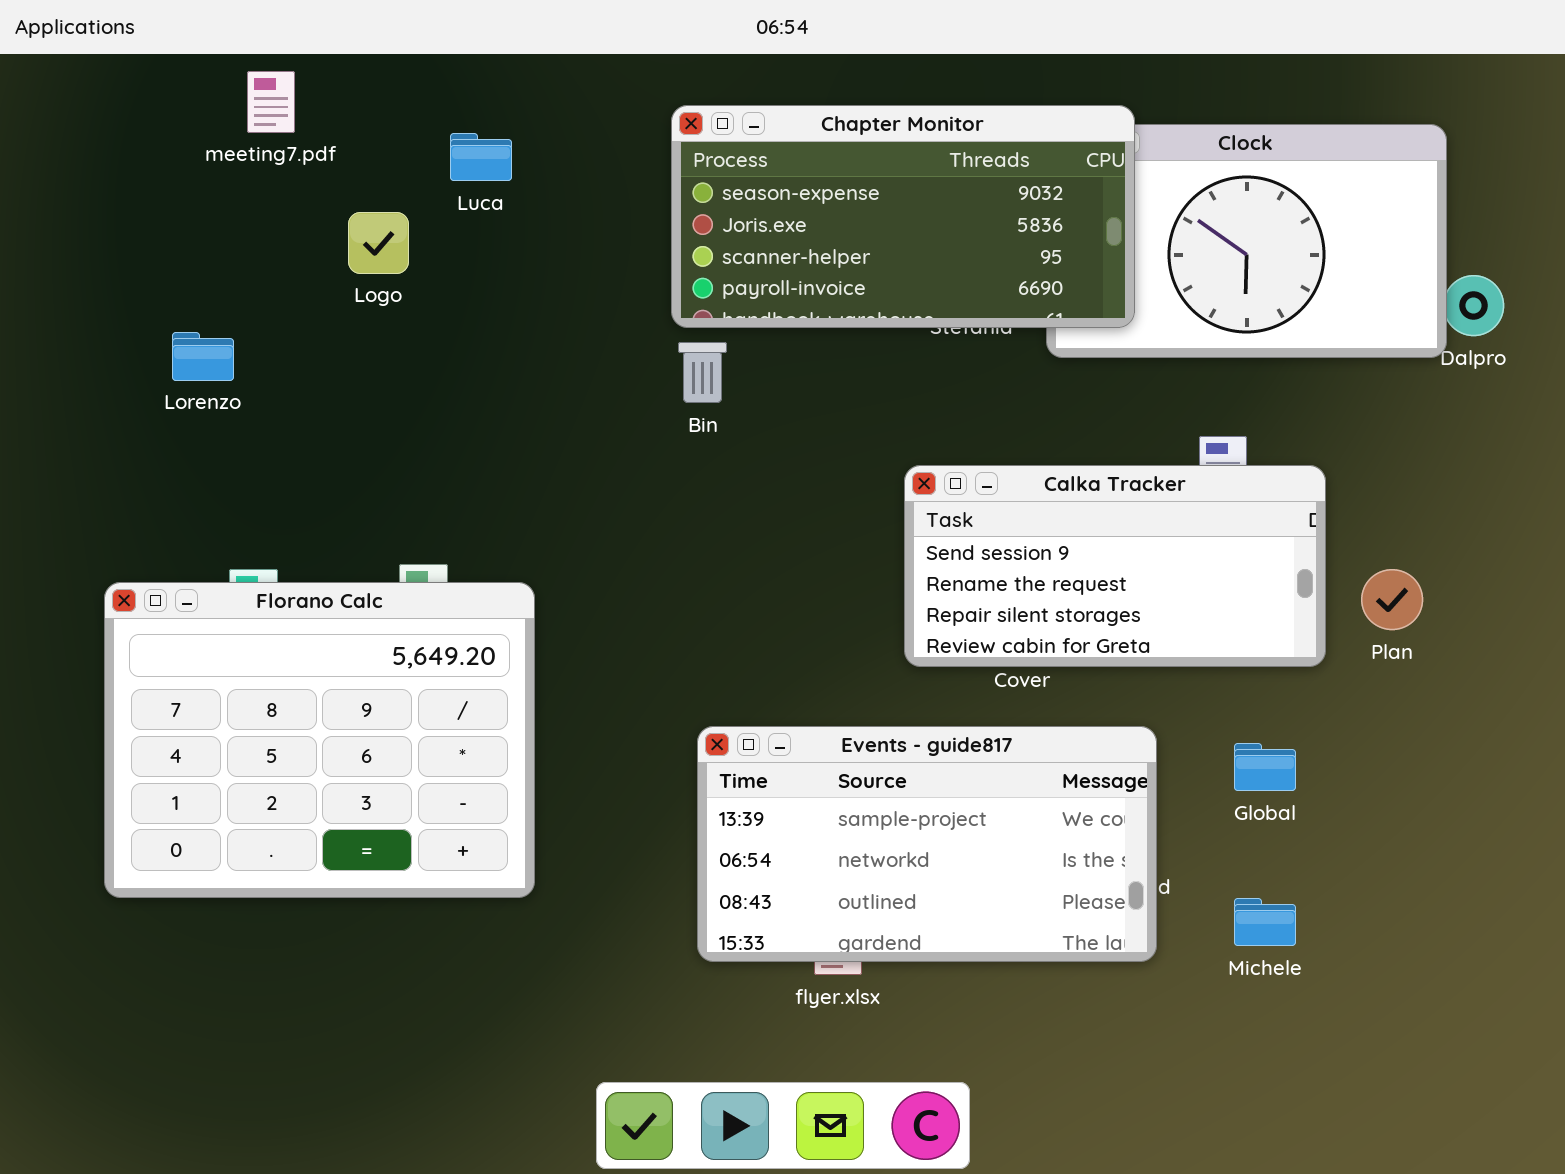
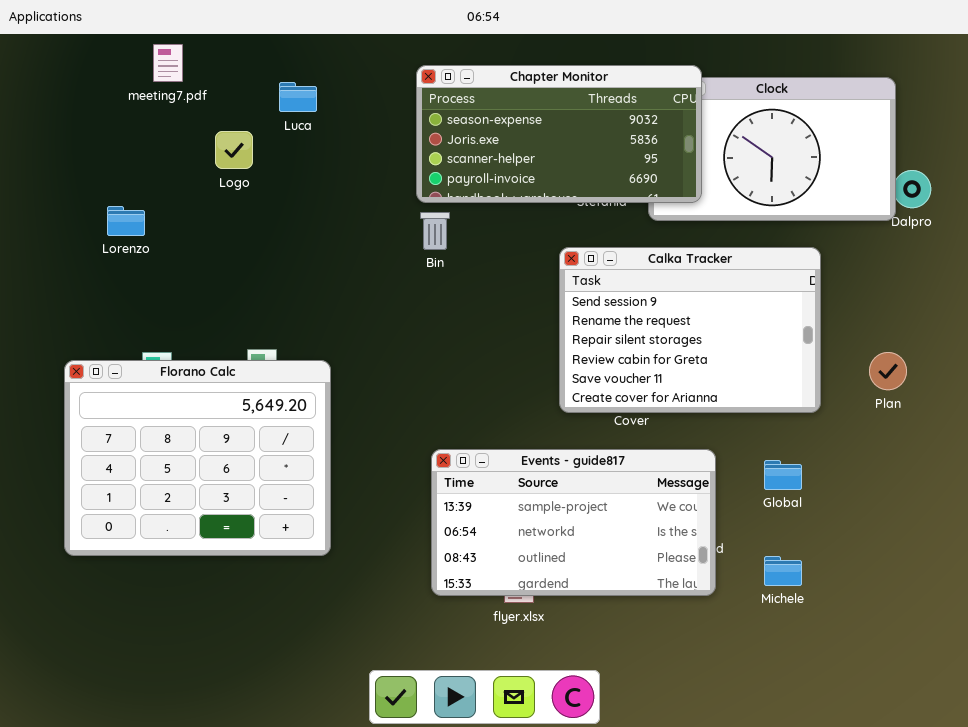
Calka Tracker: [904,465,1326,667] -> [559,247,821,413], resized
Plan: [1361,569,1423,630] -> [869,352,907,390], moved

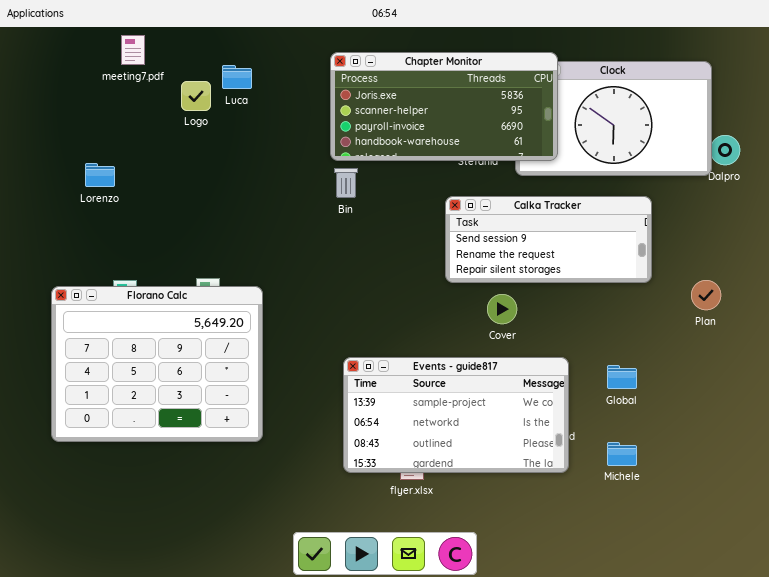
Chapter Monitor: [416,65,702,203] -> [330,52,558,161], scrolled down 1 row
Logo: [215,131,253,169] -> [181,81,211,111], moved
Calka Tracker: [559,247,821,413] -> [445,196,652,283], resized

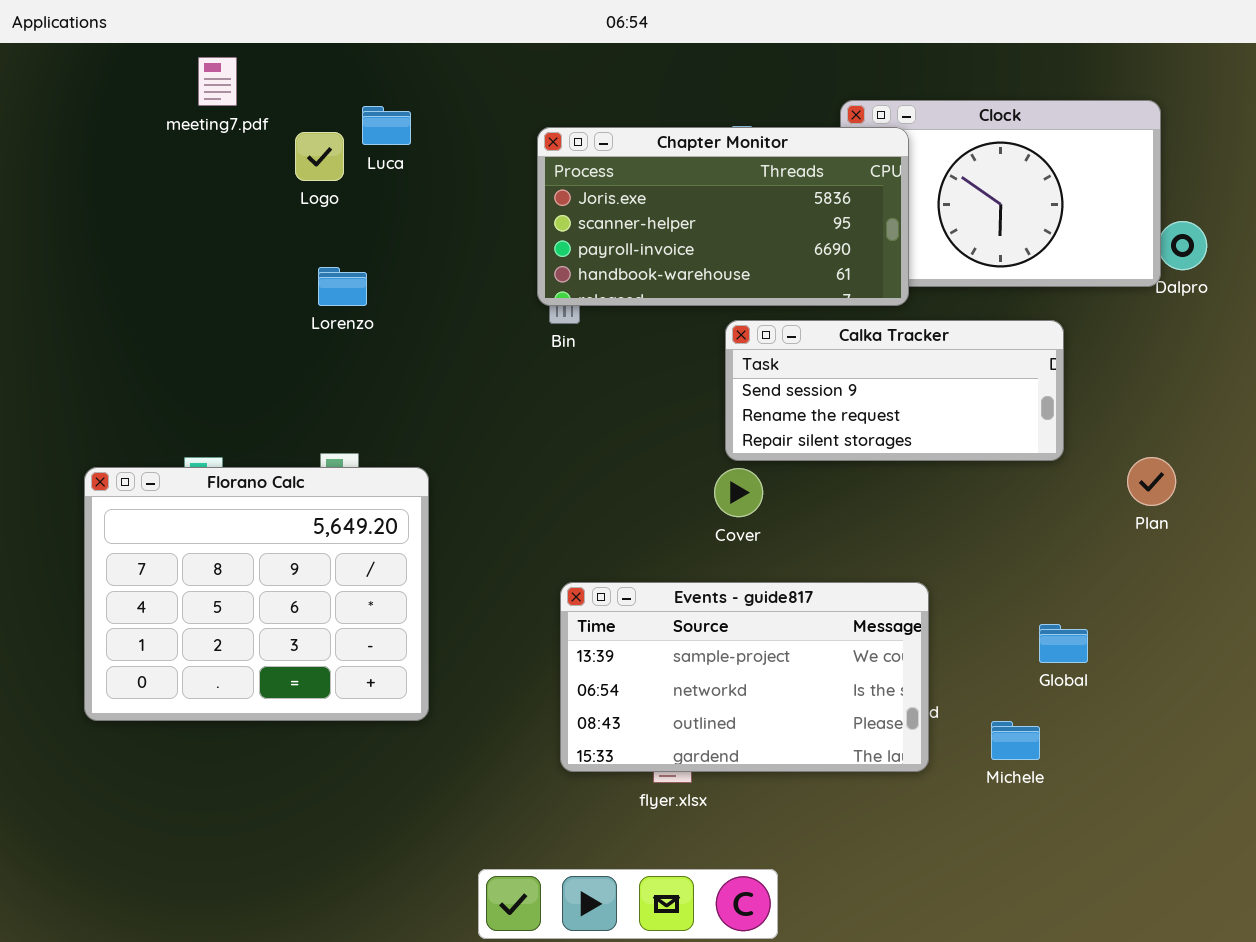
Chapter Monitor: [330,52,558,161] -> [537,127,909,306], moved
Lorenzo: [85,163,115,187] -> [318,267,367,306], moved
Cover: [487,294,517,324] -> [714,468,763,517], moved
Global: [607,365,637,389] -> [1039,624,1088,663], moved

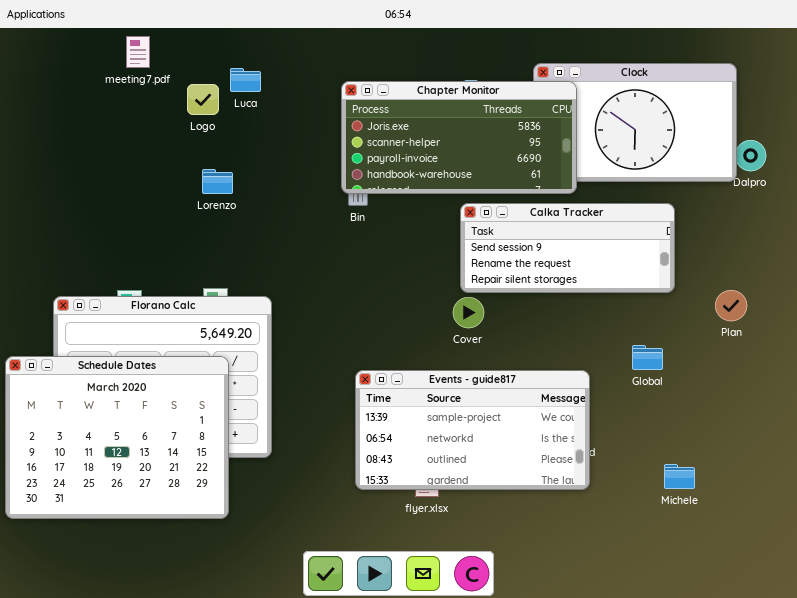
Schedule Dates: none -> [5,356,229,519], opened
Global: [1039,624,1088,663] -> [632,345,663,370], moved
Michele: [991,721,1040,760] -> [664,464,695,489], moved

